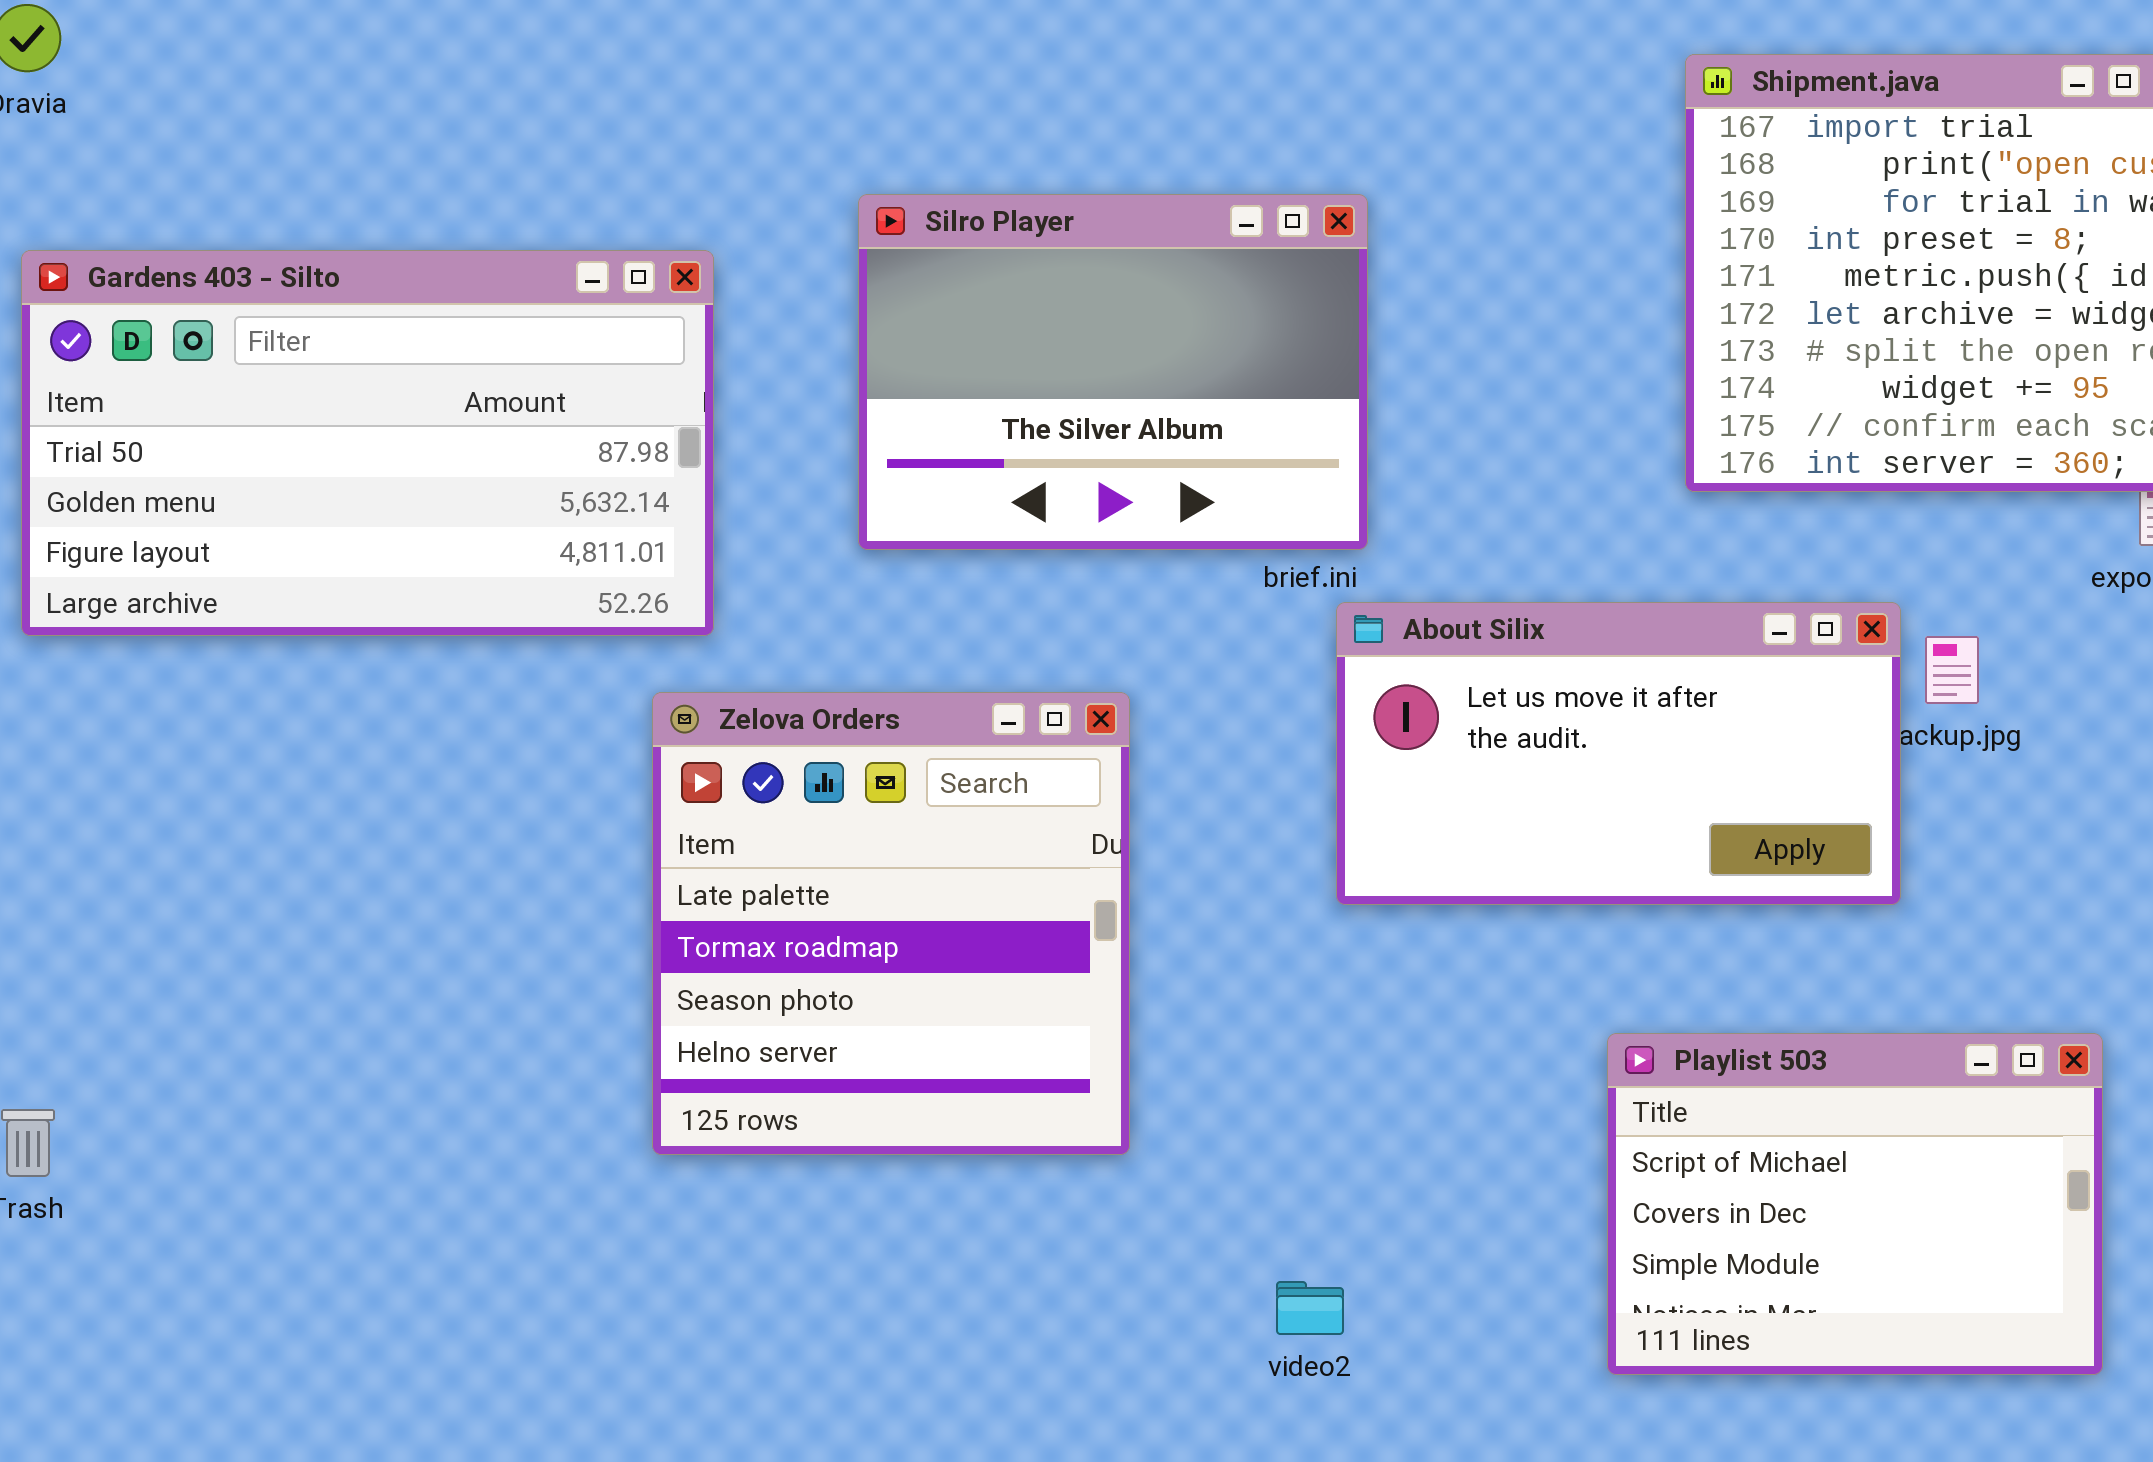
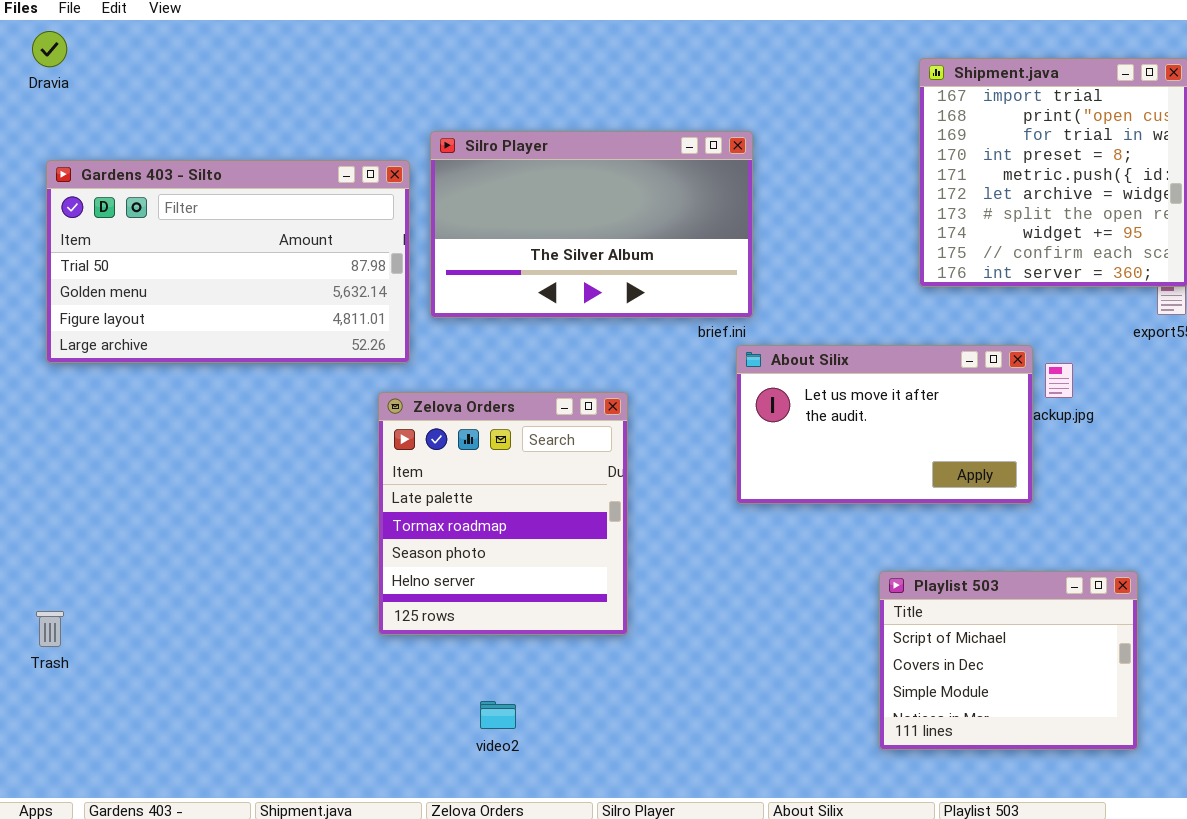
Silro Player: [858,194,1368,550] -> [430,131,753,318], resized
video2: [1276,1281,1344,1335] -> [480,701,516,729], moved

